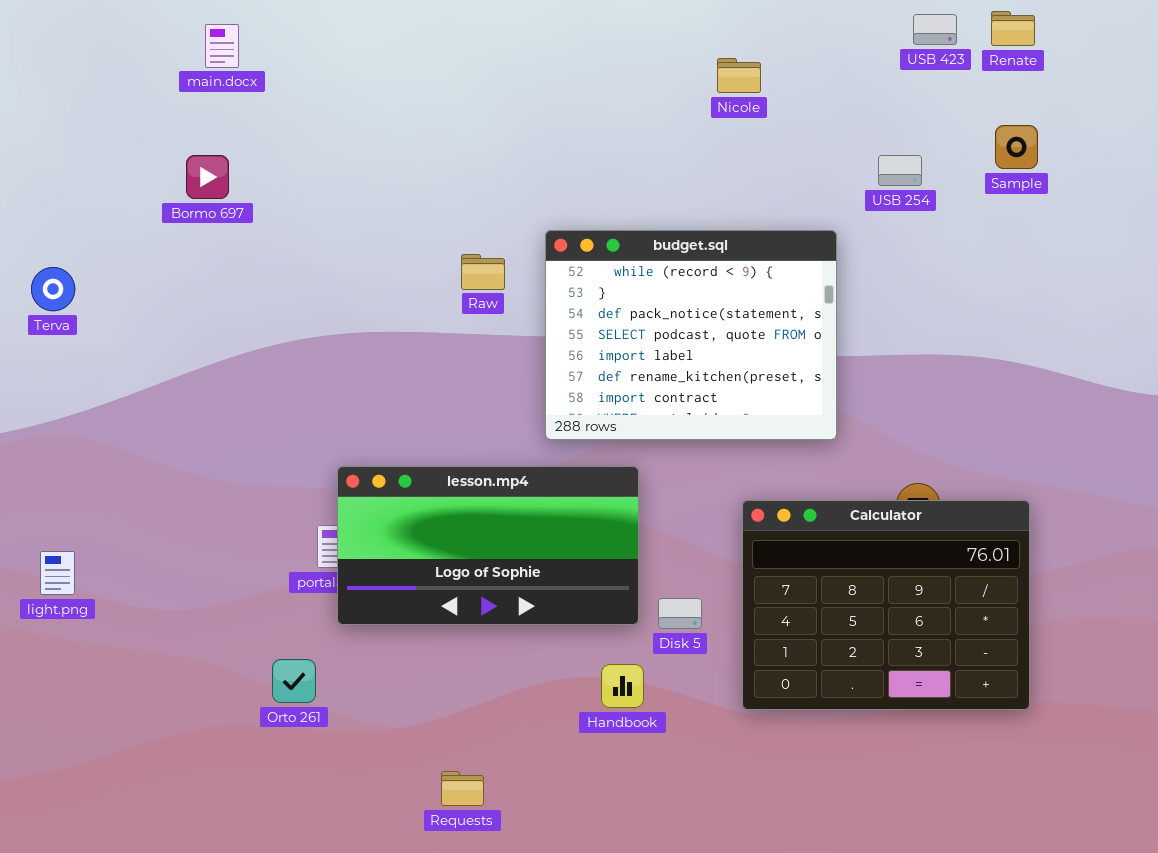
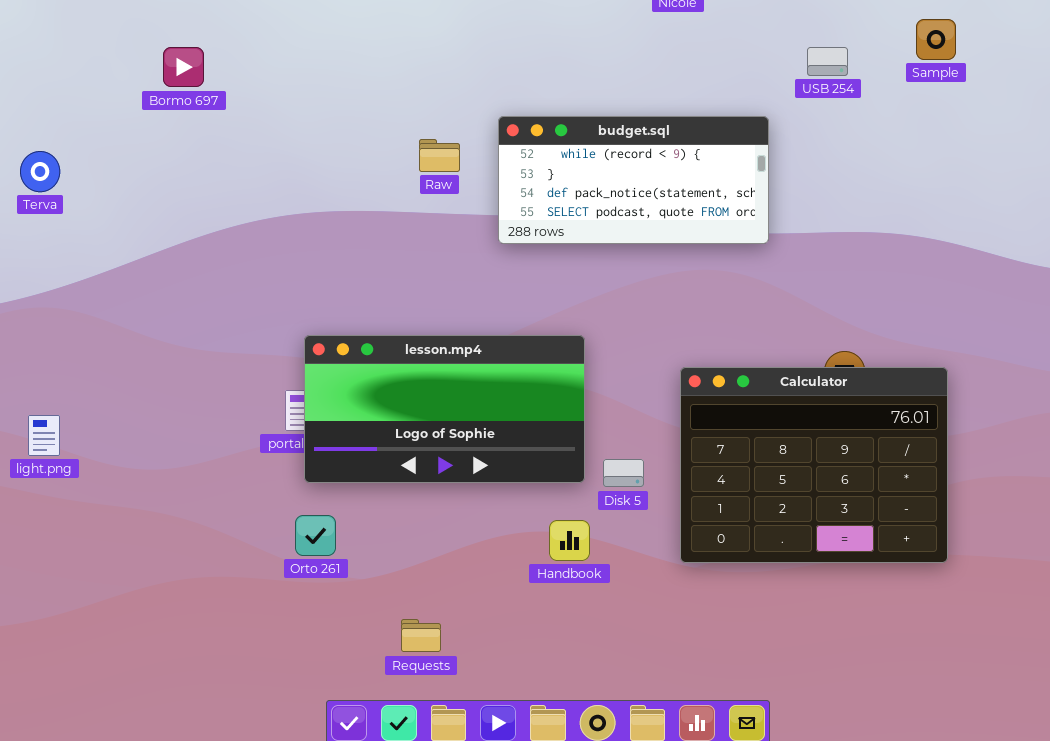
budget.sql: [545,230,837,440] -> [498,116,769,244], resized
Orto 261: [272,659,316,703] -> [295,515,336,556], moved

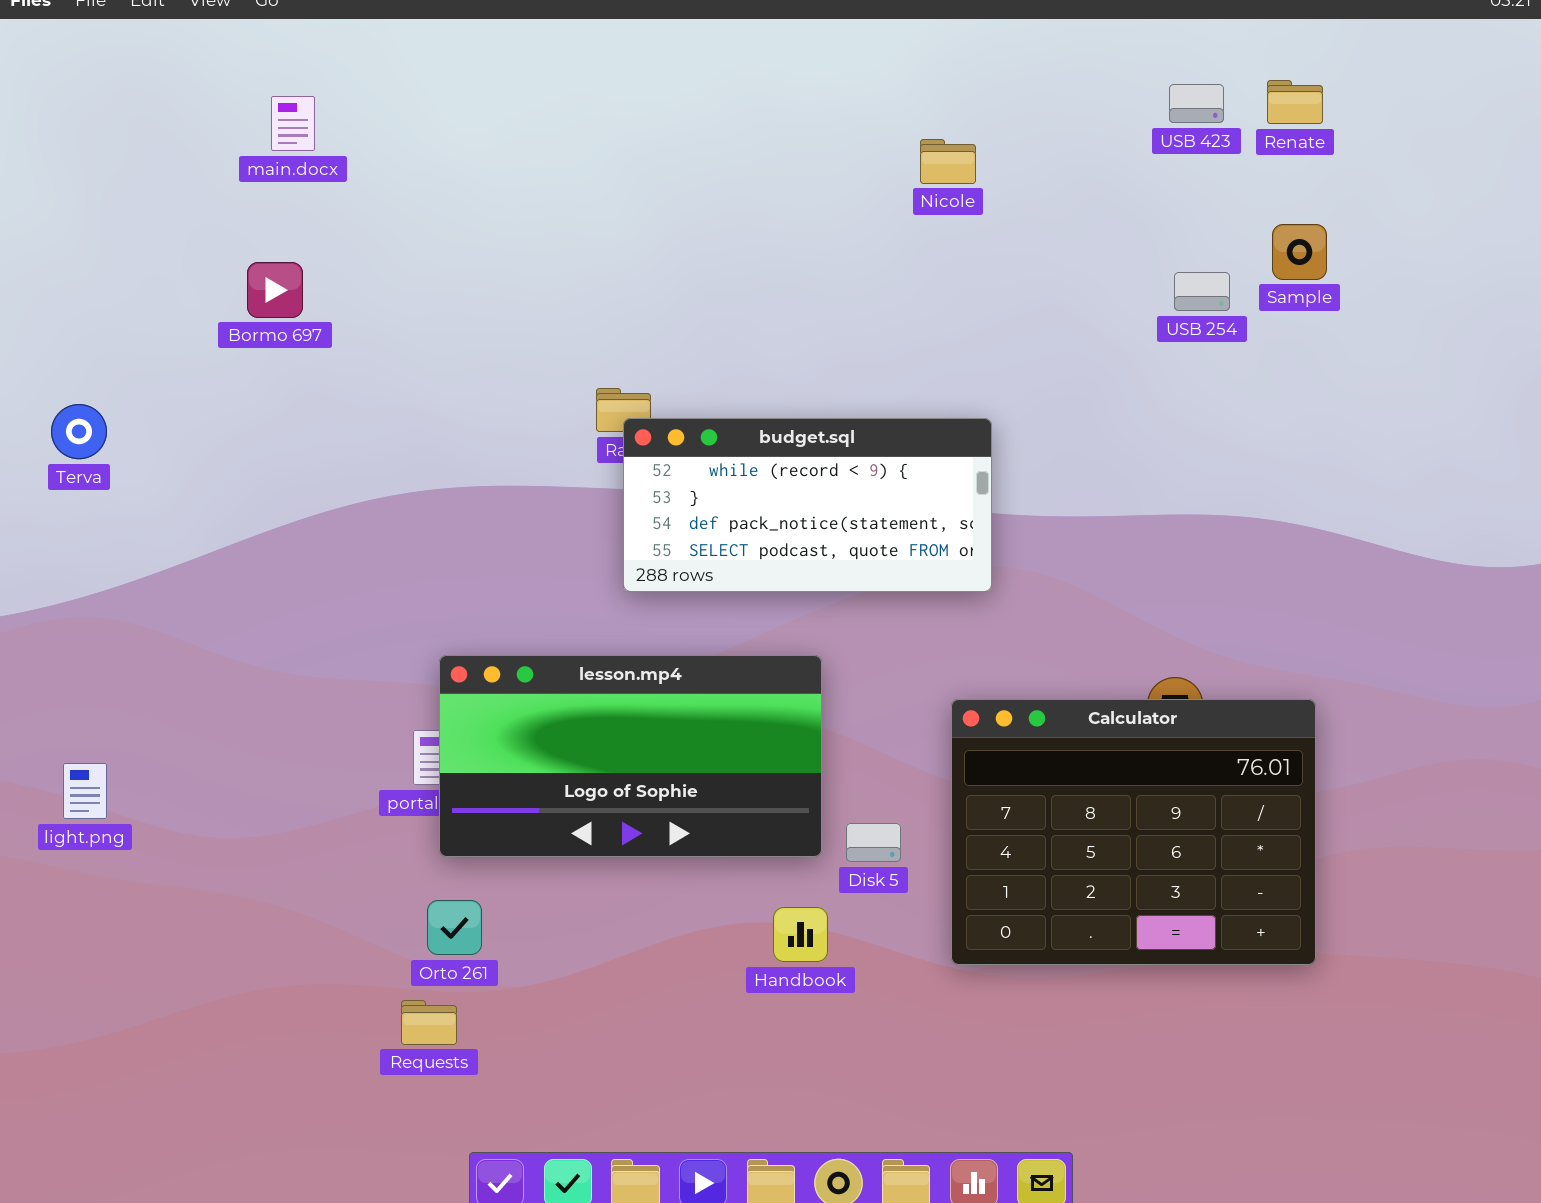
USB 254: [807,47,848,76] -> [1174,272,1230,311], moved
budget.sql: [498,116,769,244] -> [623,418,992,592], moved
Requests: [401,619,441,652] -> [401,1000,457,1045], moved

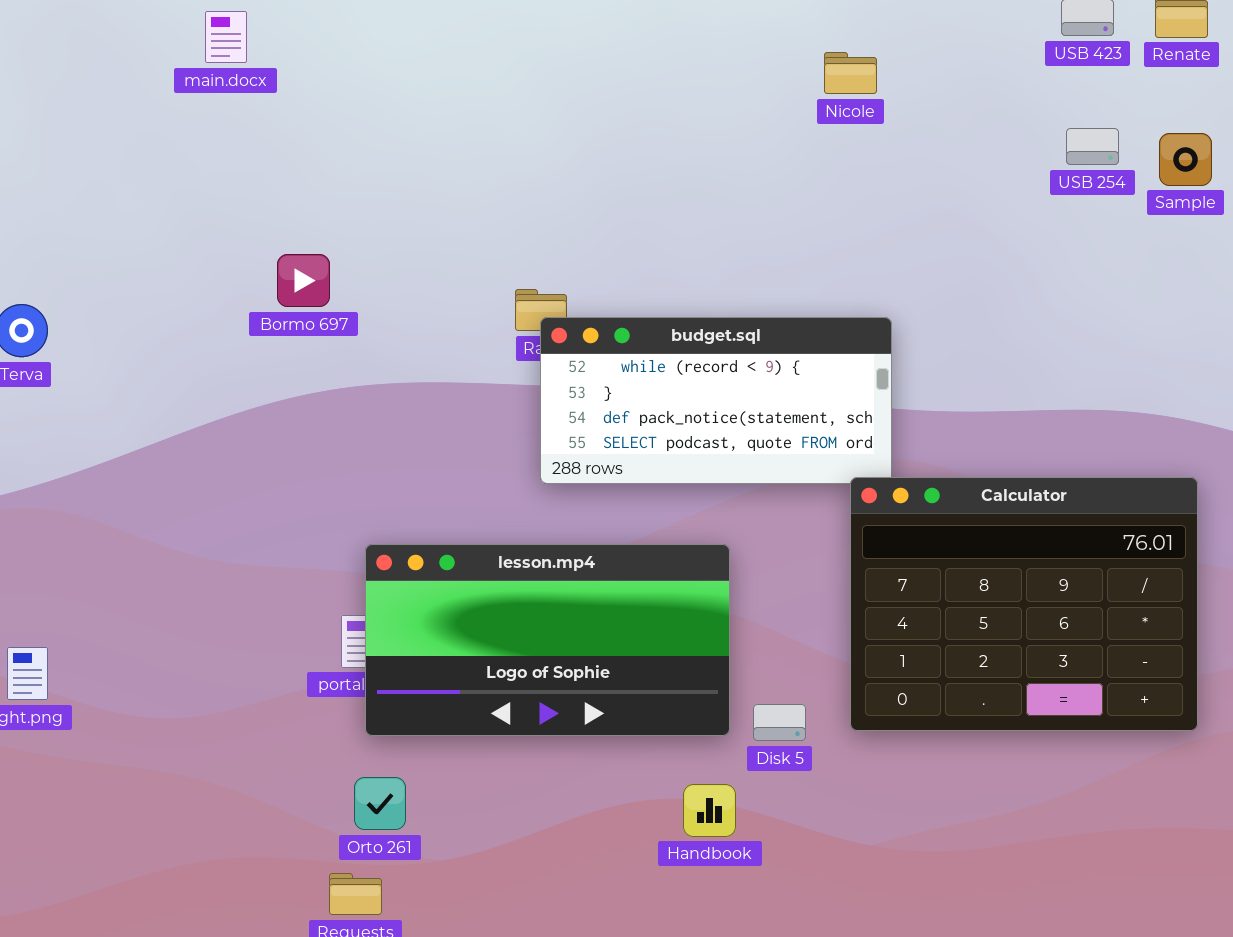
Bormo 697: [247,262,303,318] -> [277,254,330,307], moved
USB 254: [1174,272,1230,311] -> [1066,128,1119,165], moved
Calculator: [951,699,1316,965] -> [850,477,1198,731], moved

